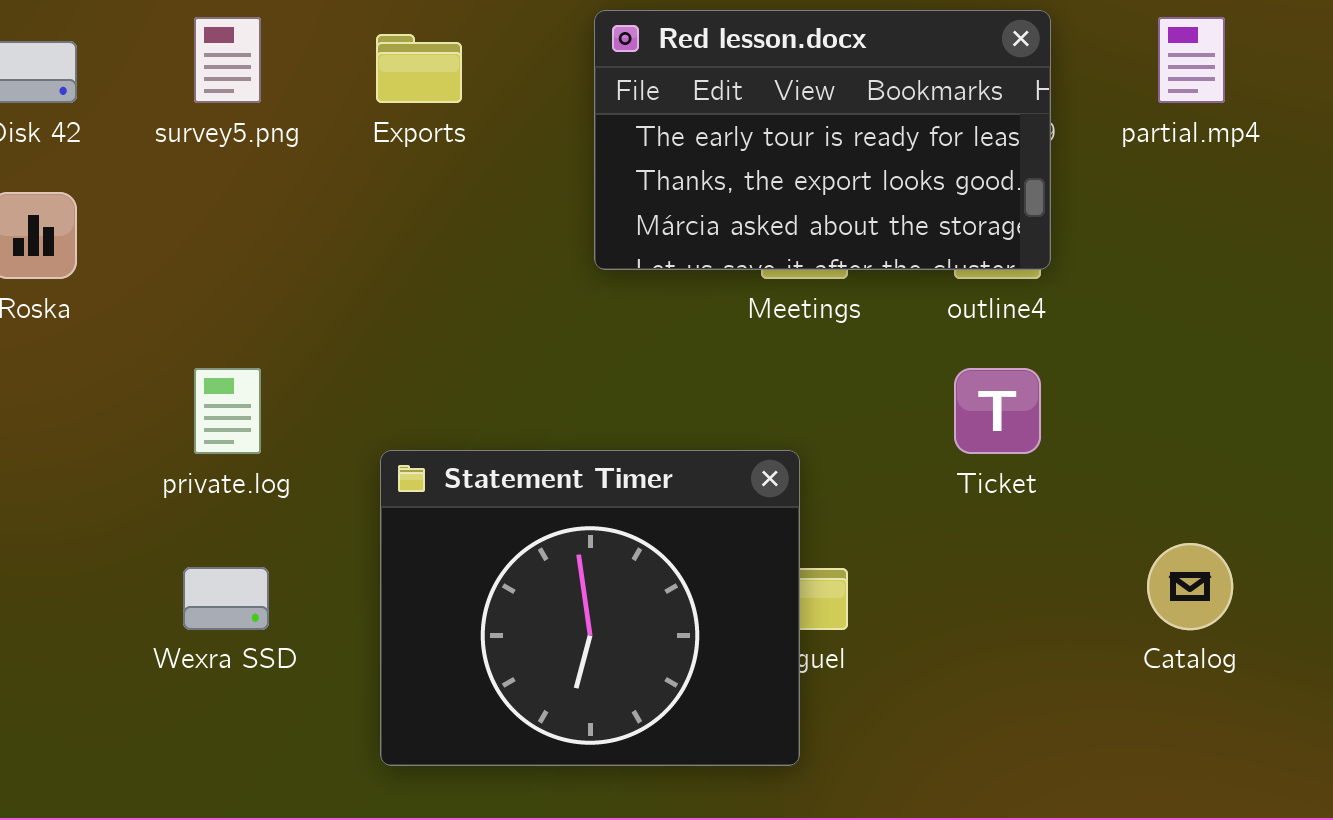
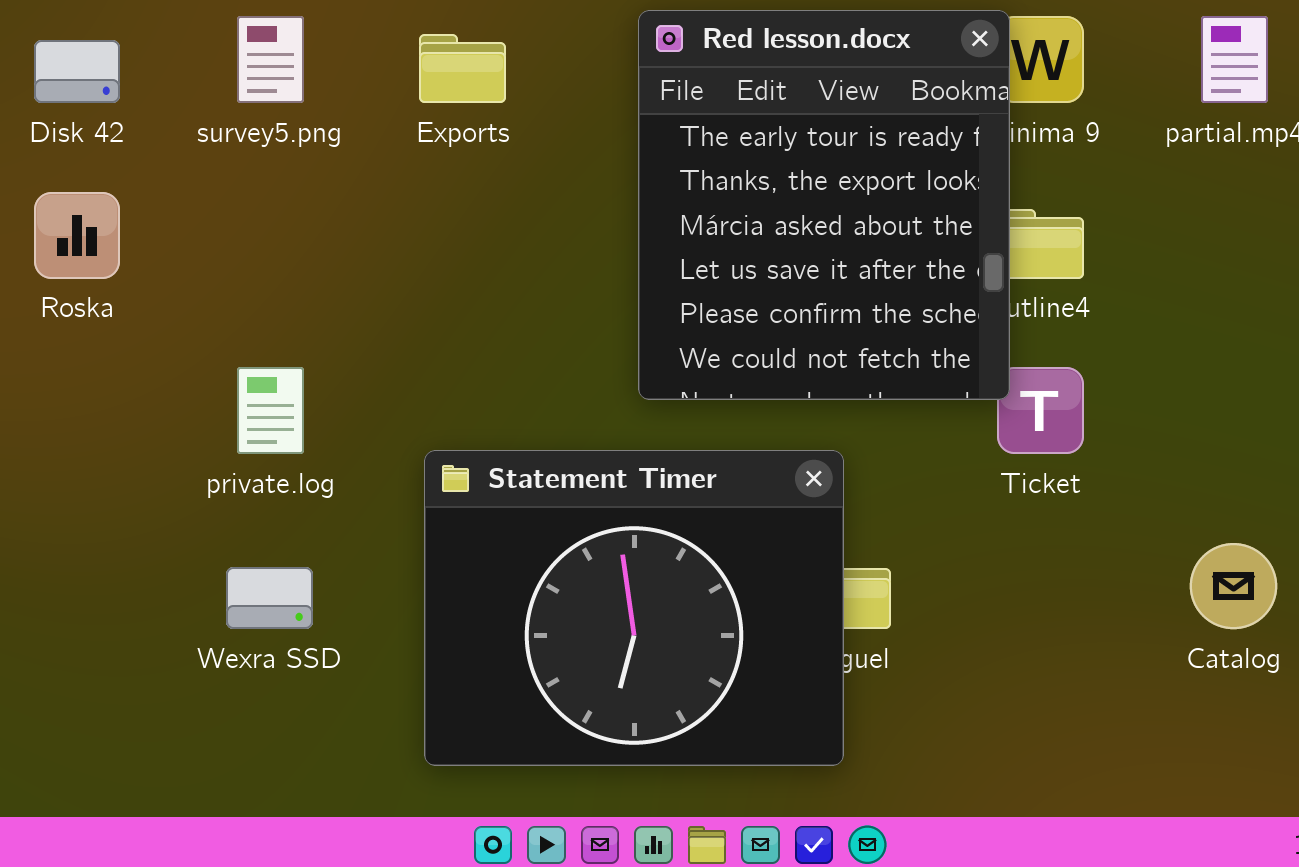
Red lesson.docx: [594,10,1051,270] -> [638,10,1010,400], resized

